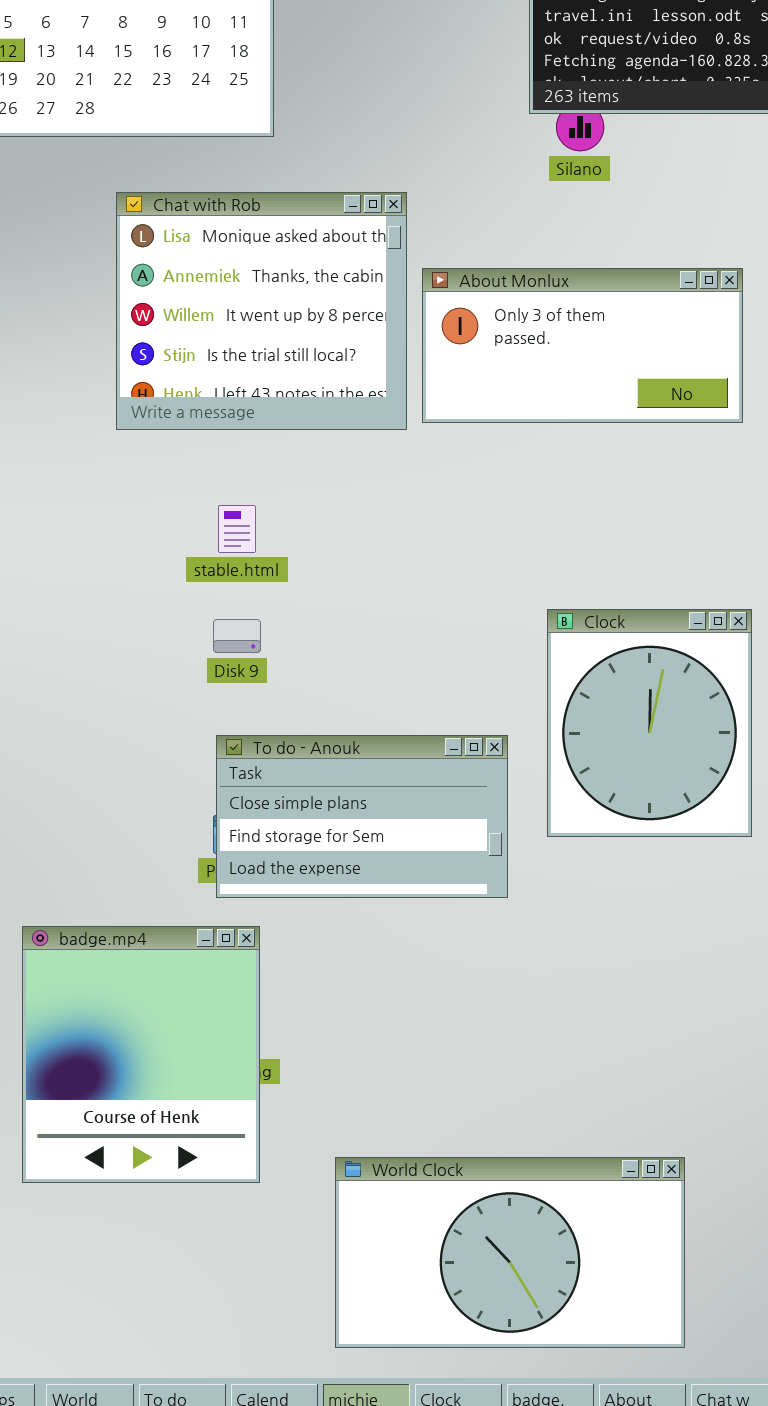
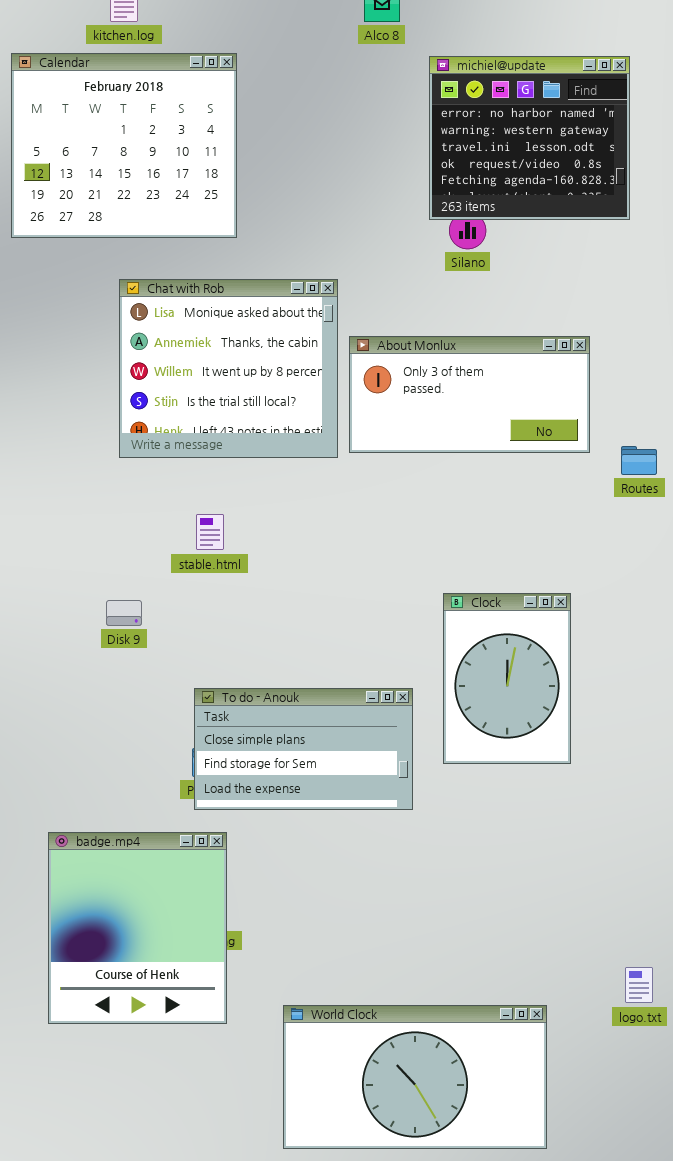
Clock: [547,609,752,837] -> [443,593,571,764], resized
Disk 9: [213,619,261,653] -> [106,600,142,626], moved

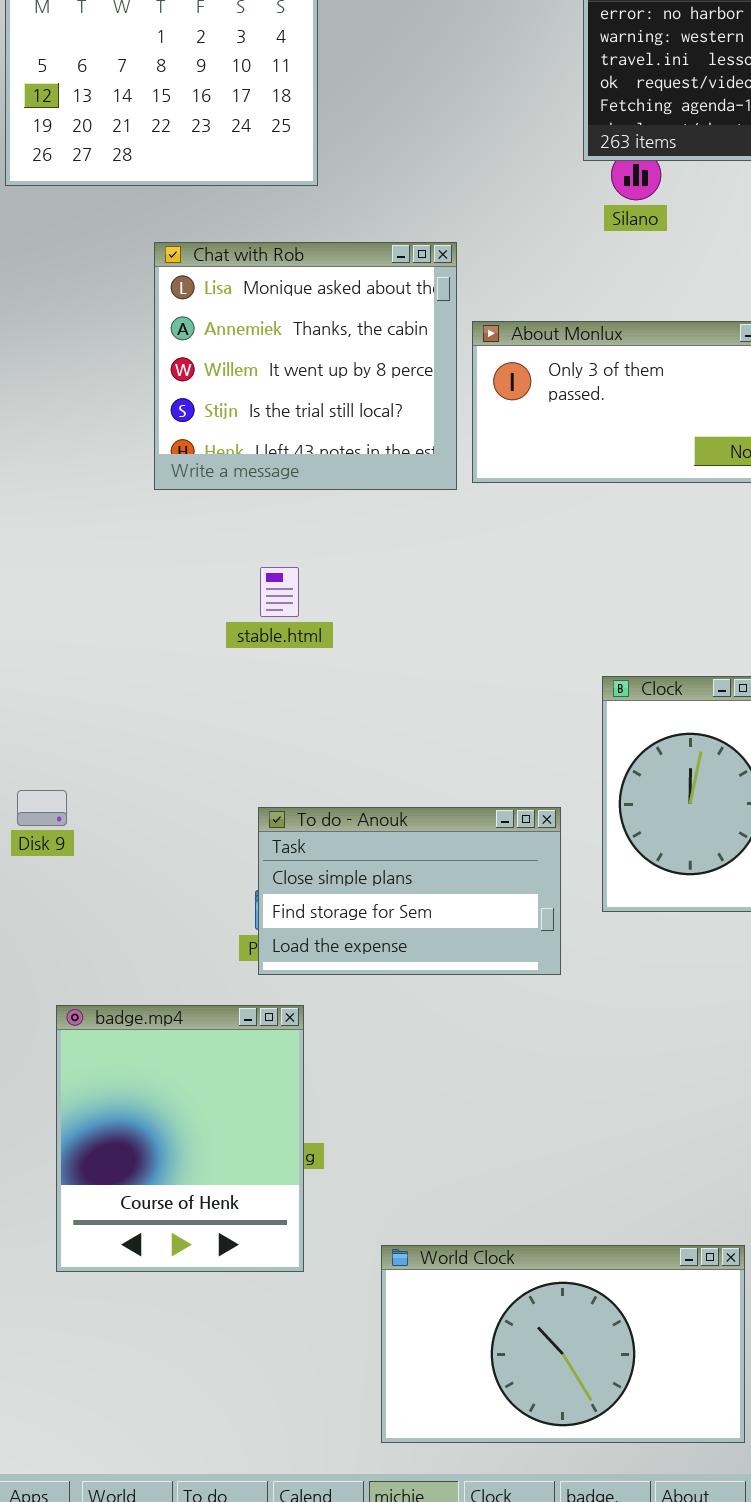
Disk 9: [106,600,142,626] -> [17,790,67,826], moved

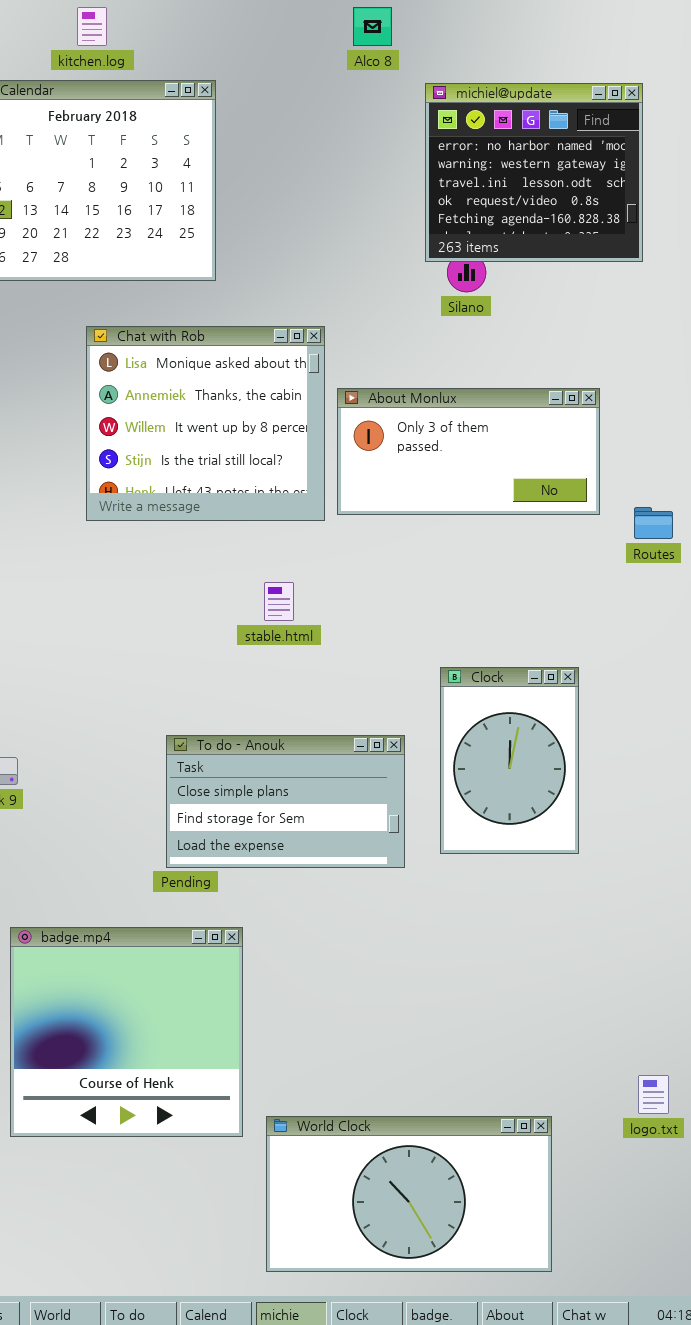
stable.html: [260,567,299,617] -> [264,582,294,621], moved
To do - Anouk: [258,807,561,975] -> [166,735,405,868], moved
badge.mp4: [56,1005,304,1272] -> [10,927,243,1137], resized

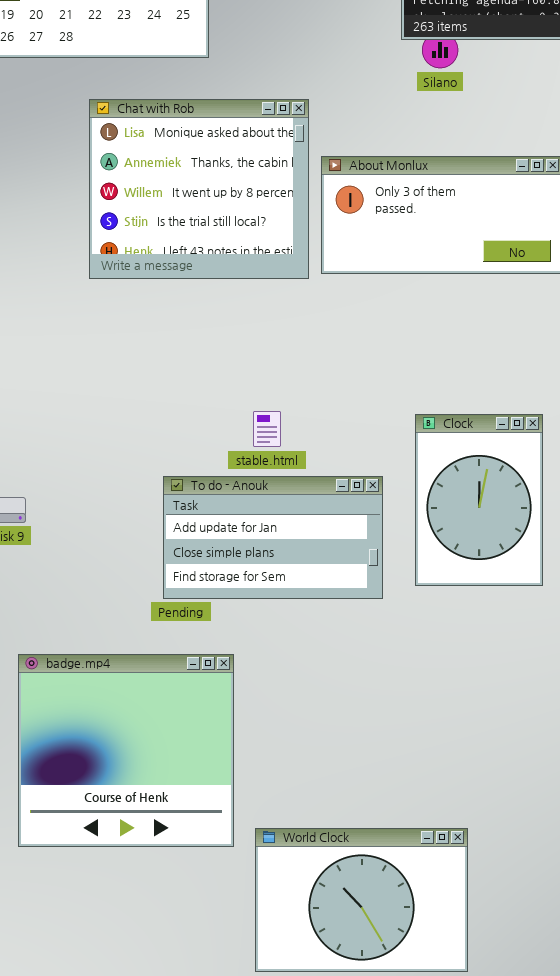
stable.html: [264,582,294,621] -> [253,411,281,447], moved
To do - Anouk: [166,735,405,868] -> [163,476,383,599], scrolled up 1 row
World Clock: [266,1116,552,1272] -> [255,828,468,972], resized

